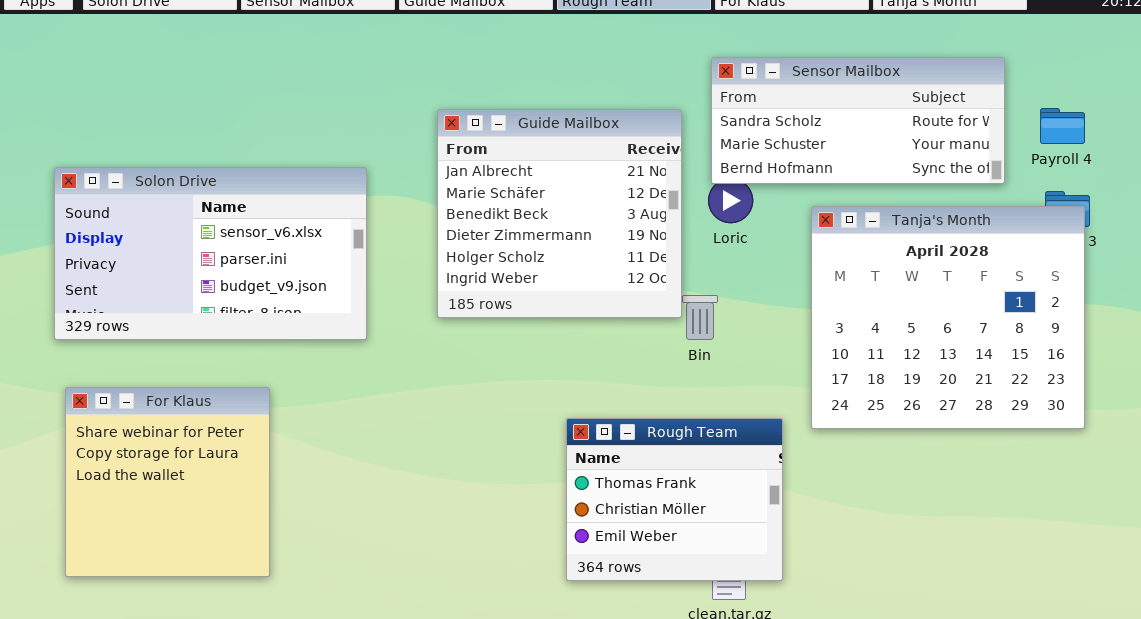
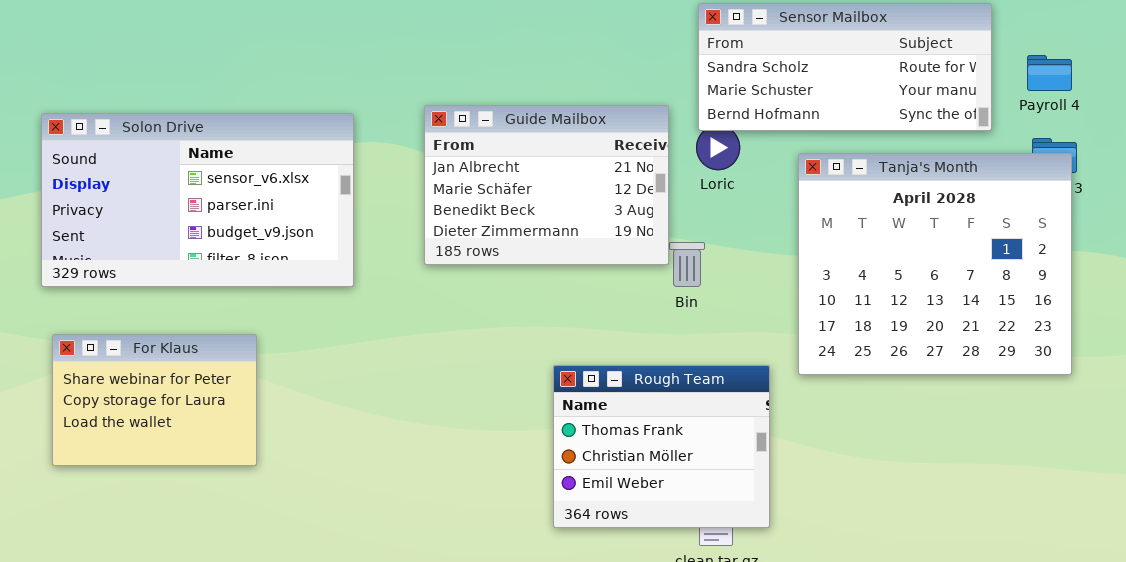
Guide Mailbox: [437,109,682,318] -> [424,105,669,265], resized
For Klaus: [65,387,270,577] -> [52,334,257,466], resized

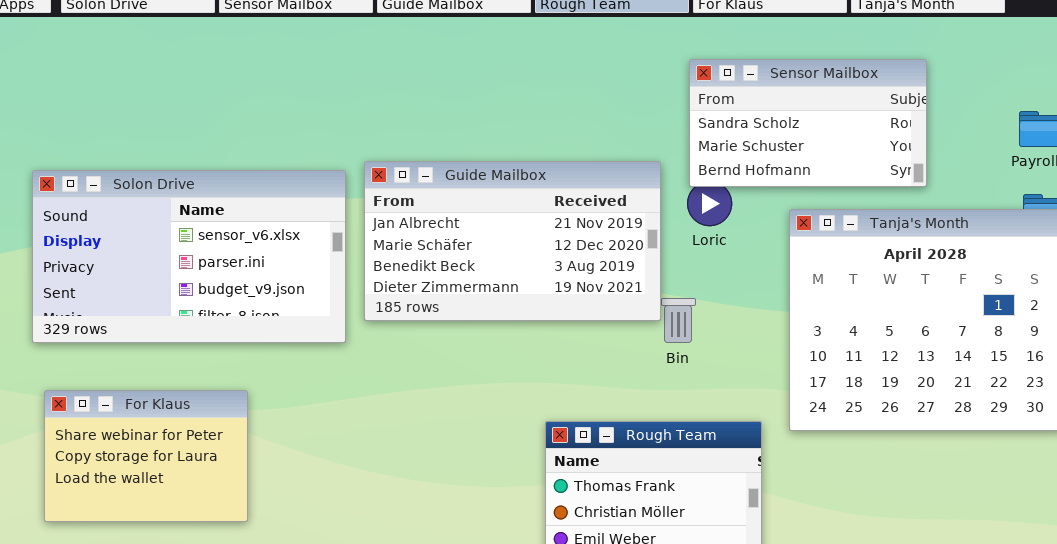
Sensor Mailbox: [698,3,992,131] -> [689,59,927,187], resized
Guide Mailbox: [424,105,669,265] -> [364,161,661,321], resized

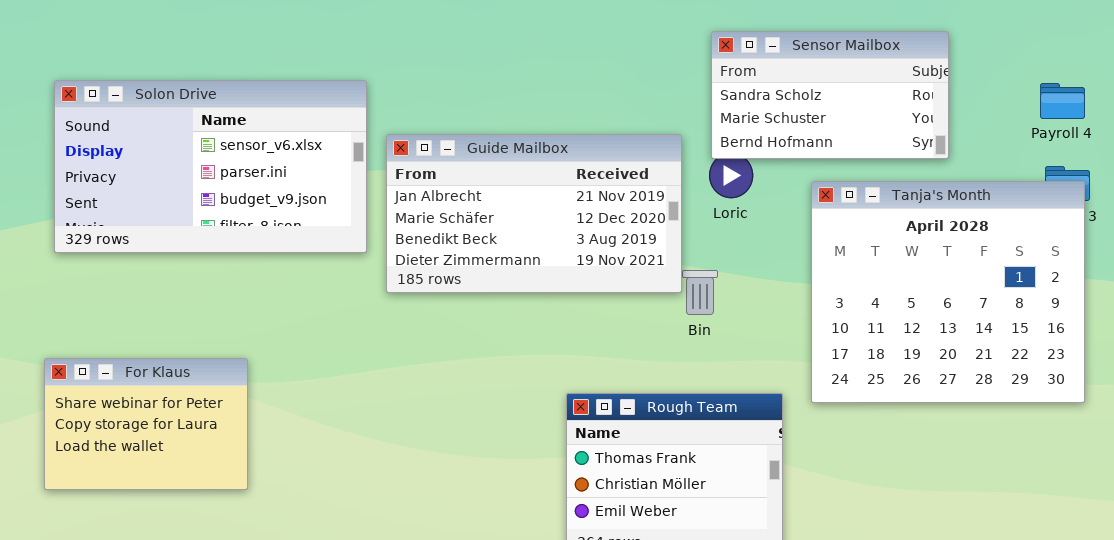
Solon Drive: [32,170,346,343] -> [54,80,367,253], moved
For Klaus: [44,390,248,522] -> [44,358,248,490], moved

